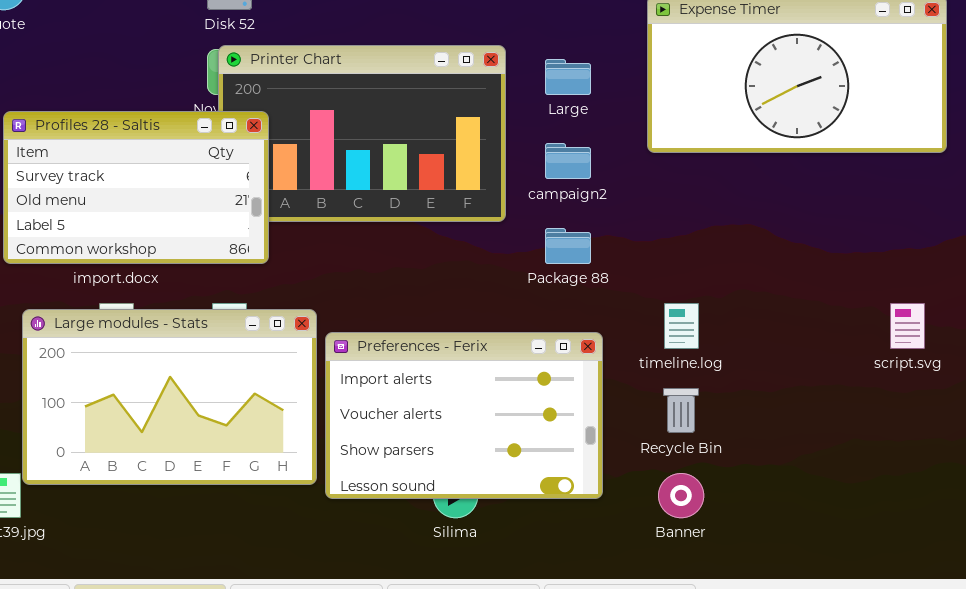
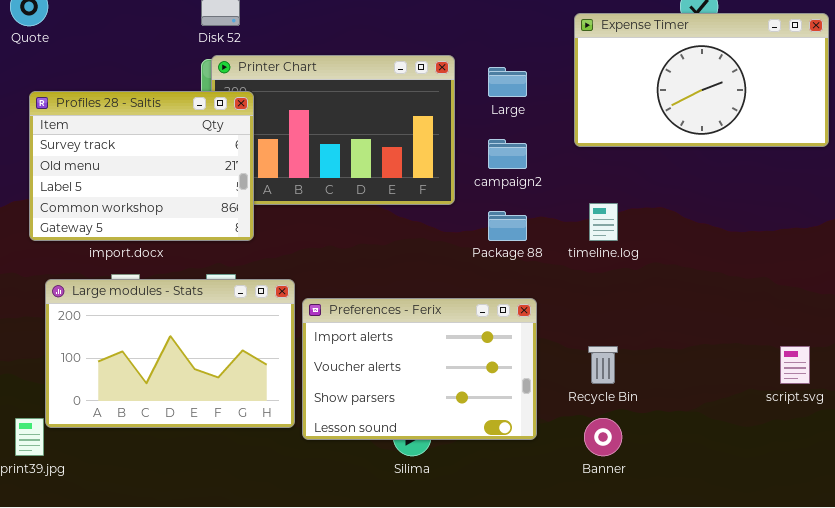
Profiles 28 - Saltis: [3,111,269,264] -> [29,91,254,241], resized
timeline.log: [664,303,699,349] -> [589,203,618,241], moved
script.svg: [890,303,925,349] -> [780,346,810,384], moved

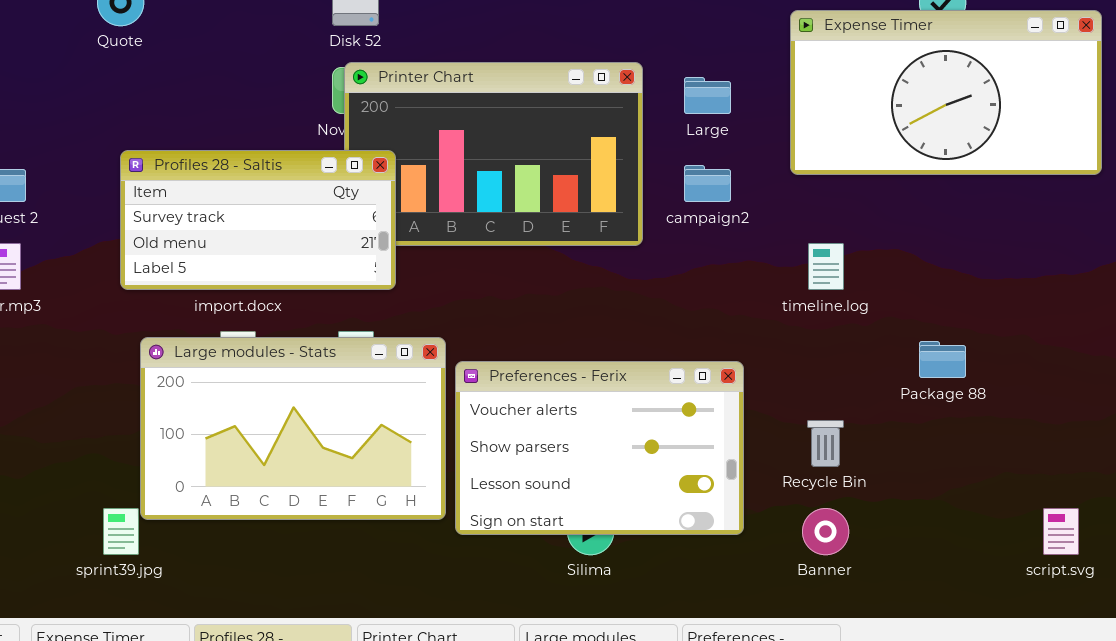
Profiles 28 - Saltis: [29,91,254,241] -> [120,150,396,290], resized
Package 88: [488,211,527,241] -> [919,341,966,378], moved
Preferences - Ferix: [302,298,537,440] -> [455,361,744,535], scrolled down 1 row
script.svg: [780,346,810,384] -> [1043,508,1079,555], moved

